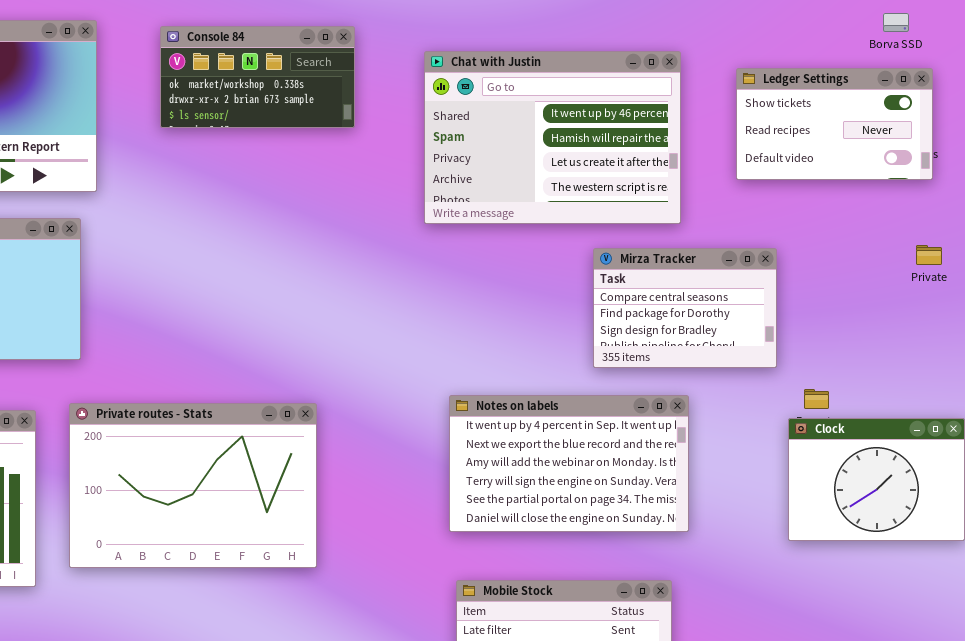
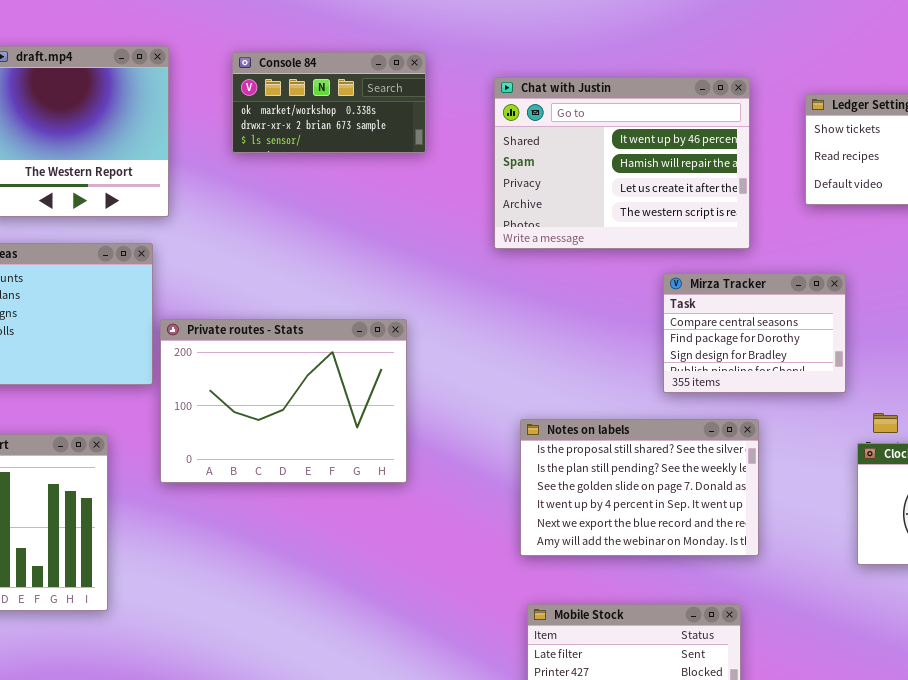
Notes on labels: [449,395,689,532] -> [520,419,759,556], scrolled up 3 rows
Private routes - Stats: [69,403,317,568] -> [160,319,407,483], moved

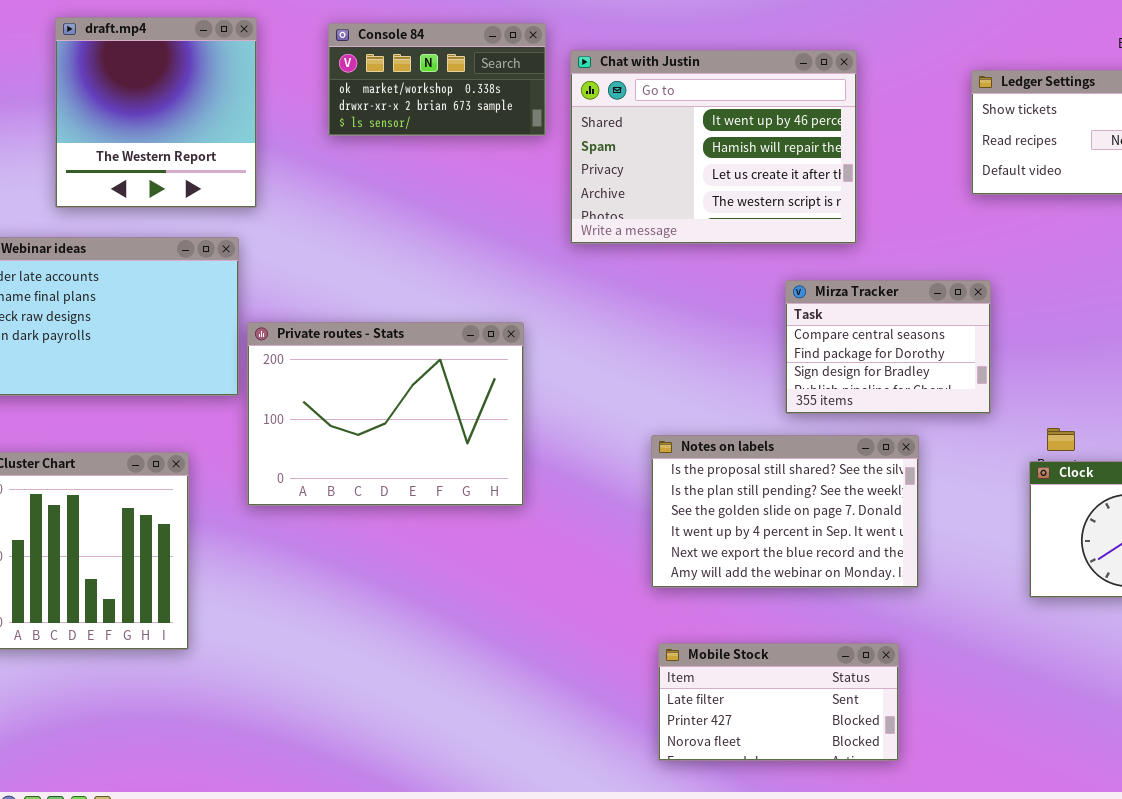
Chat with Justin: [494,77,750,249] -> [570,50,857,244], moved
Mirza Tracker: [663,273,846,393] -> [785,280,991,414], moved

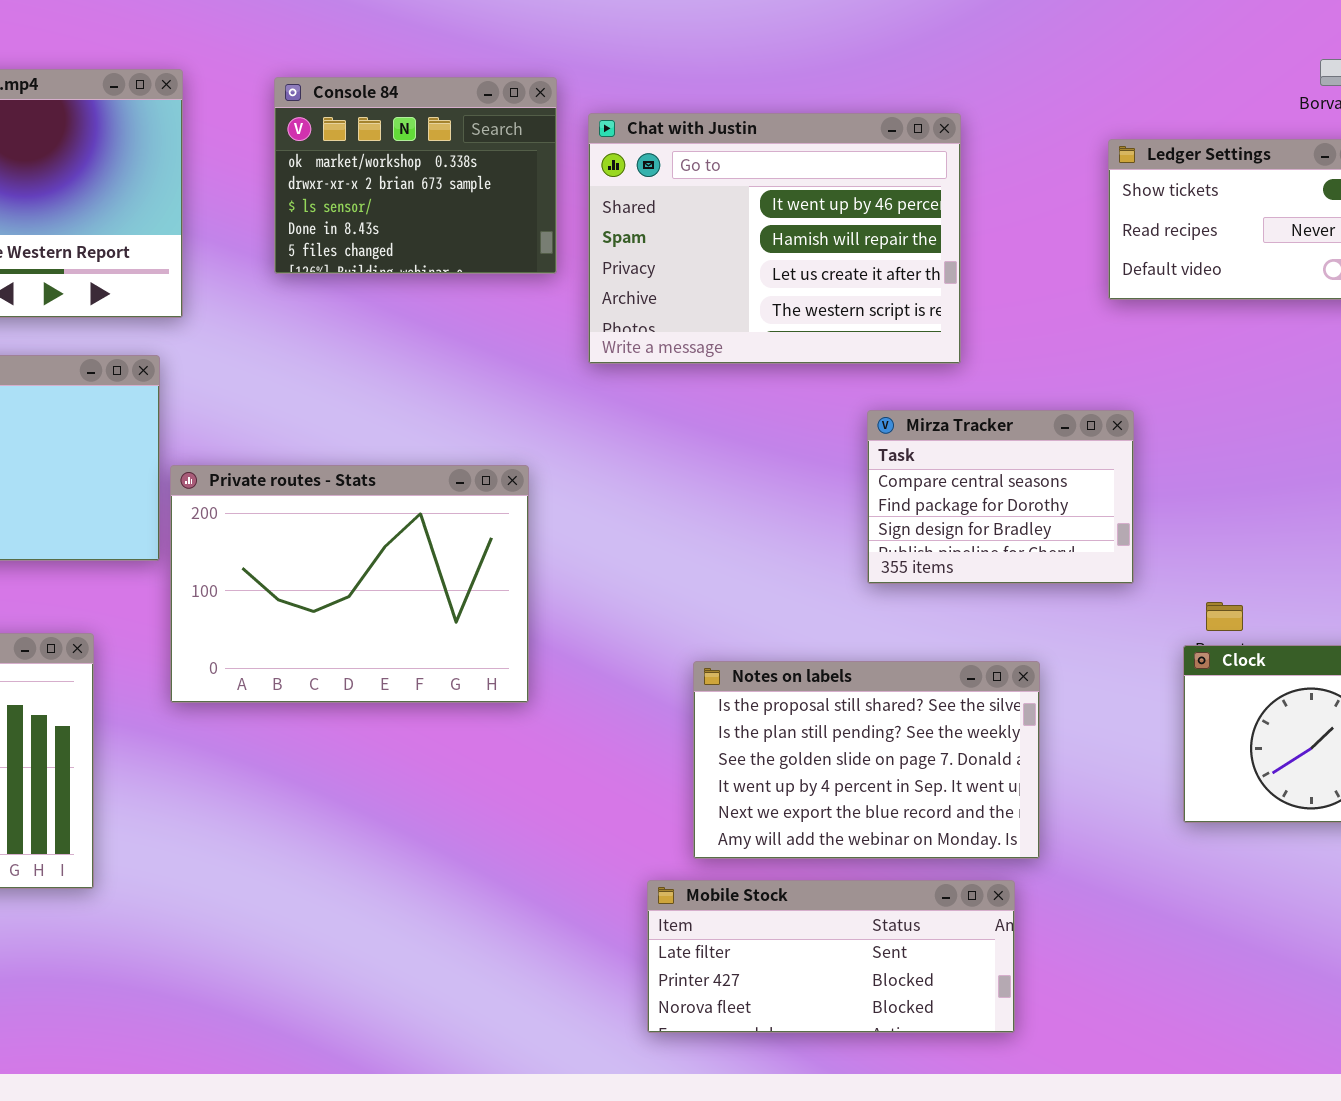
Console 84: [328,23,546,136] -> [274,77,557,274], resized
Notes on labels: [651,435,919,588] -> [693,661,1040,859], moved
Mobile Stock: [658,643,899,761] -> [647,880,1015,1033], resized

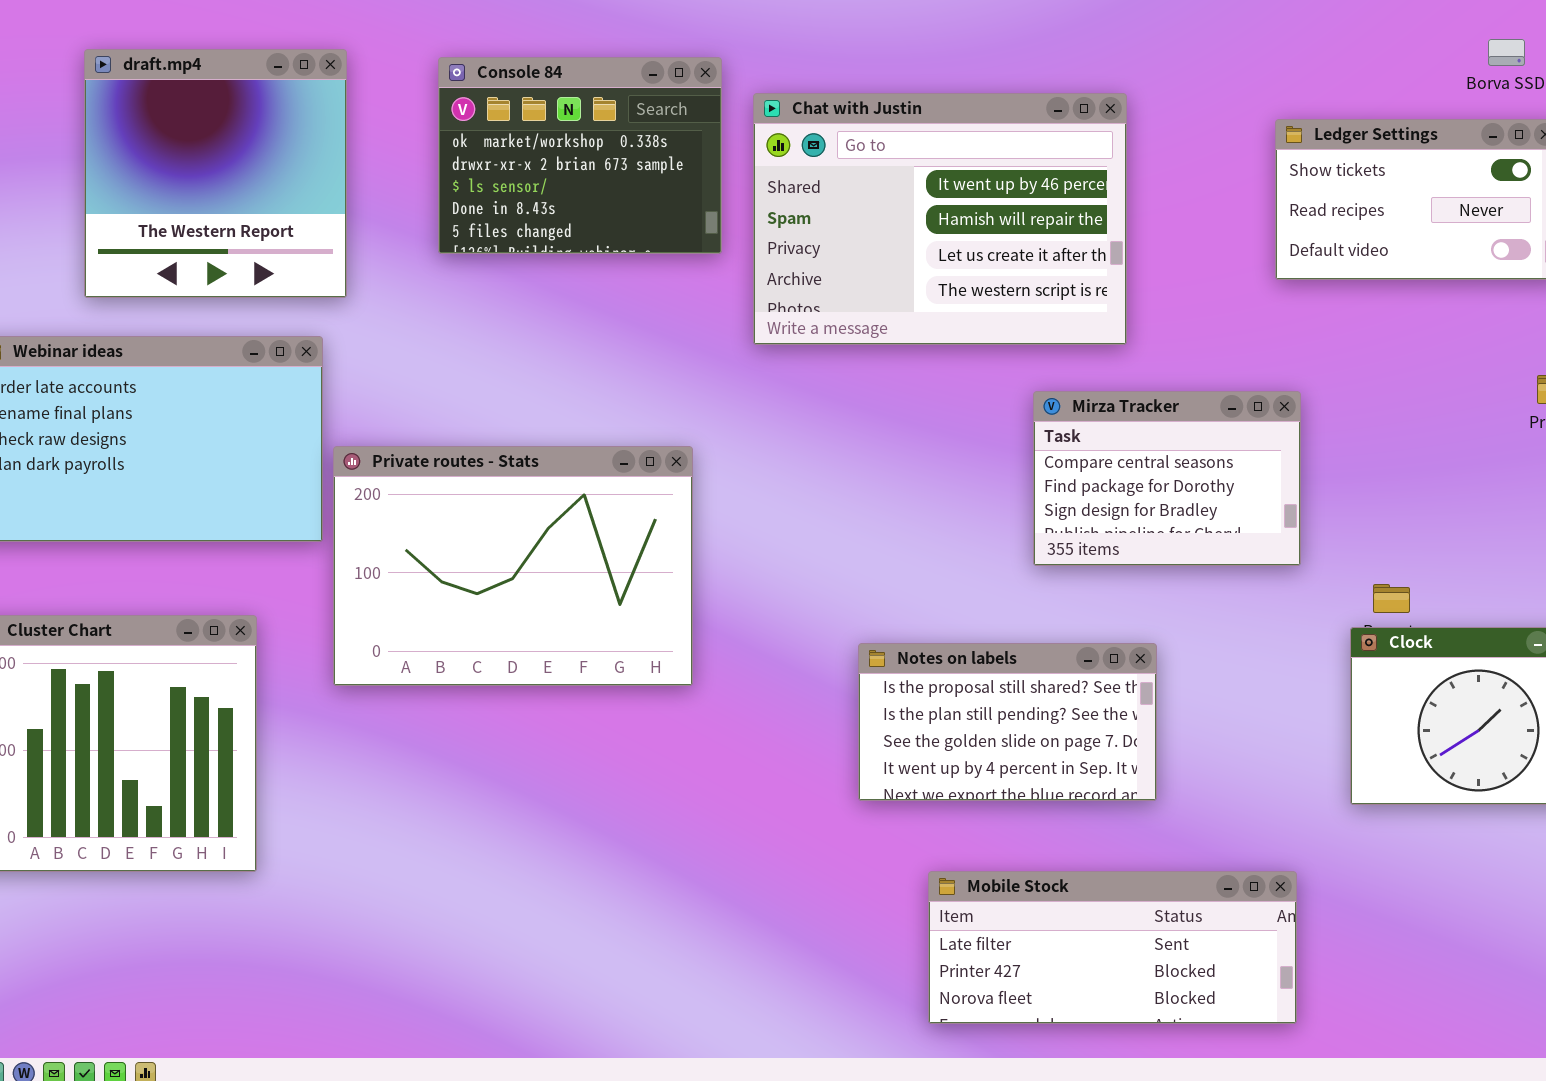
Notes on labels: [693,661,1040,859] -> [858,643,1157,801], resized
Mobile Stock: [647,880,1015,1033] -> [928,871,1297,1024], moved

